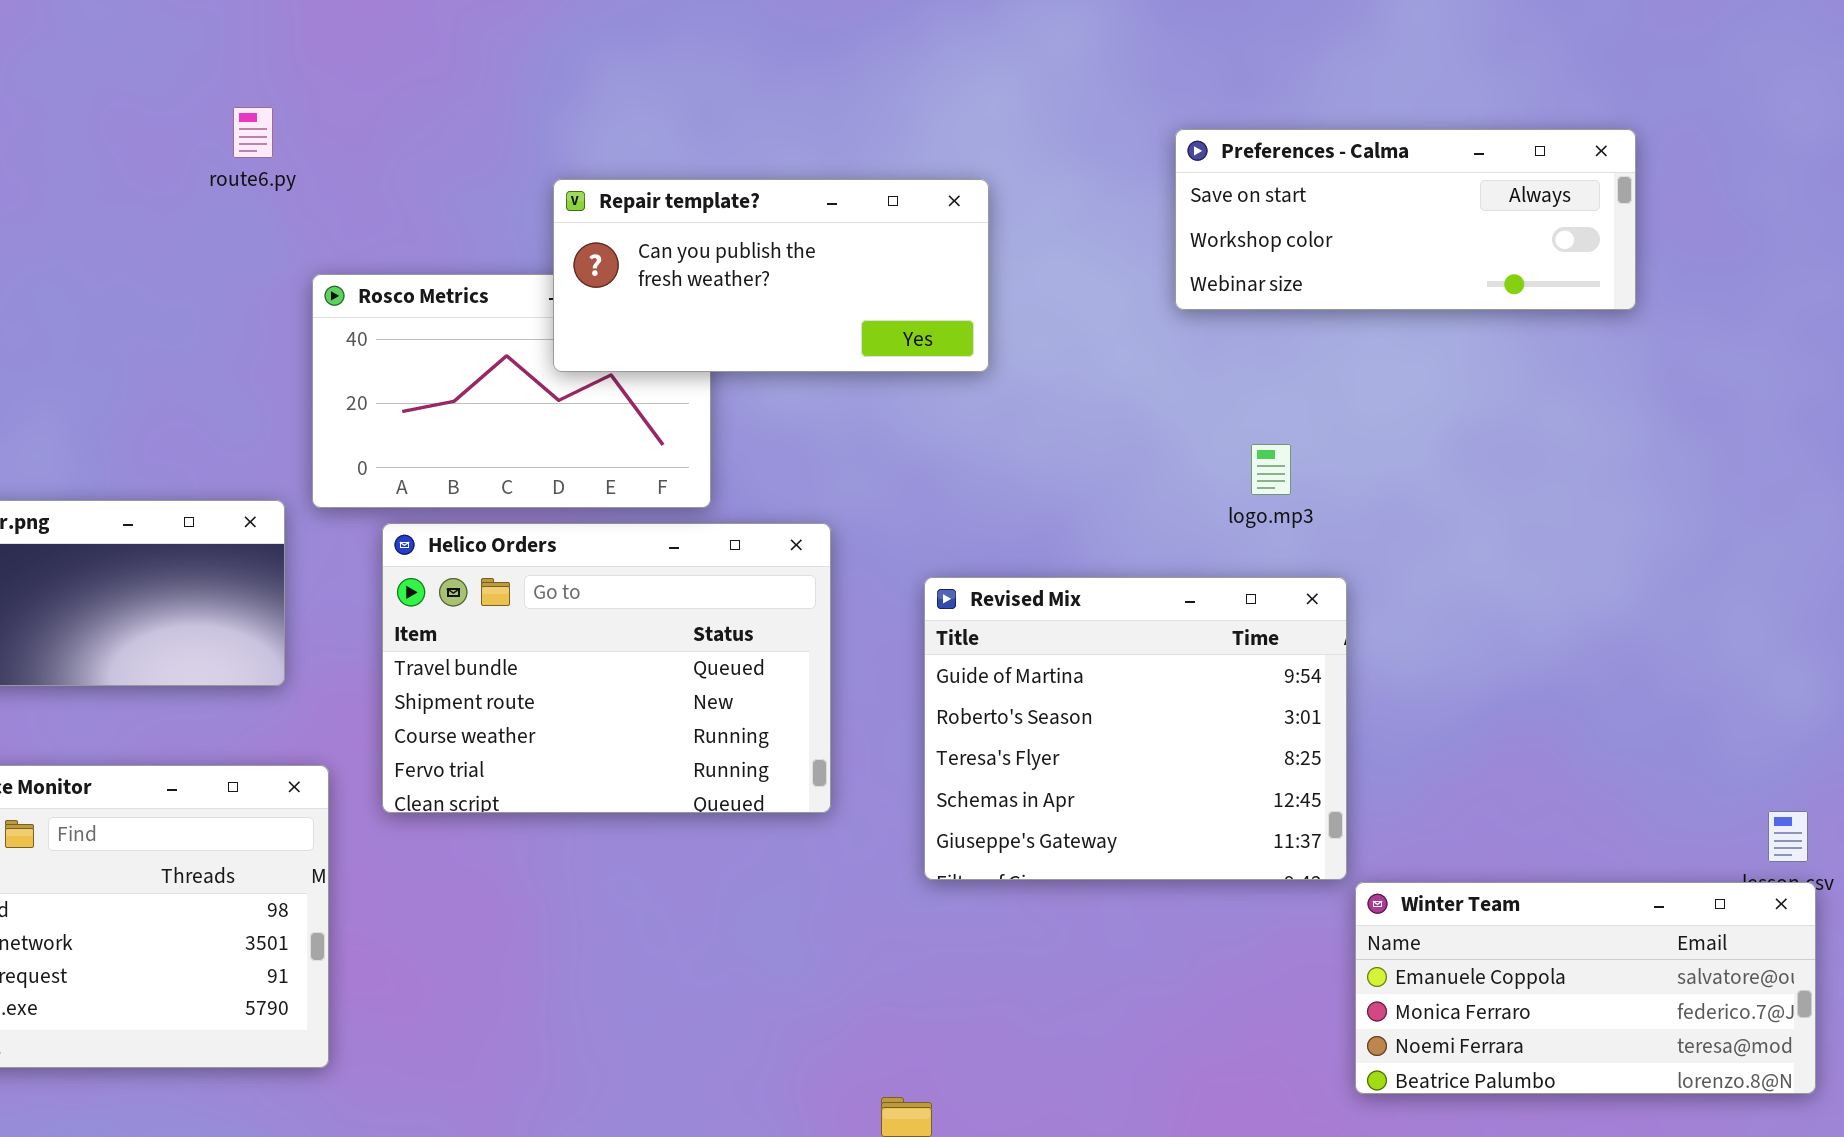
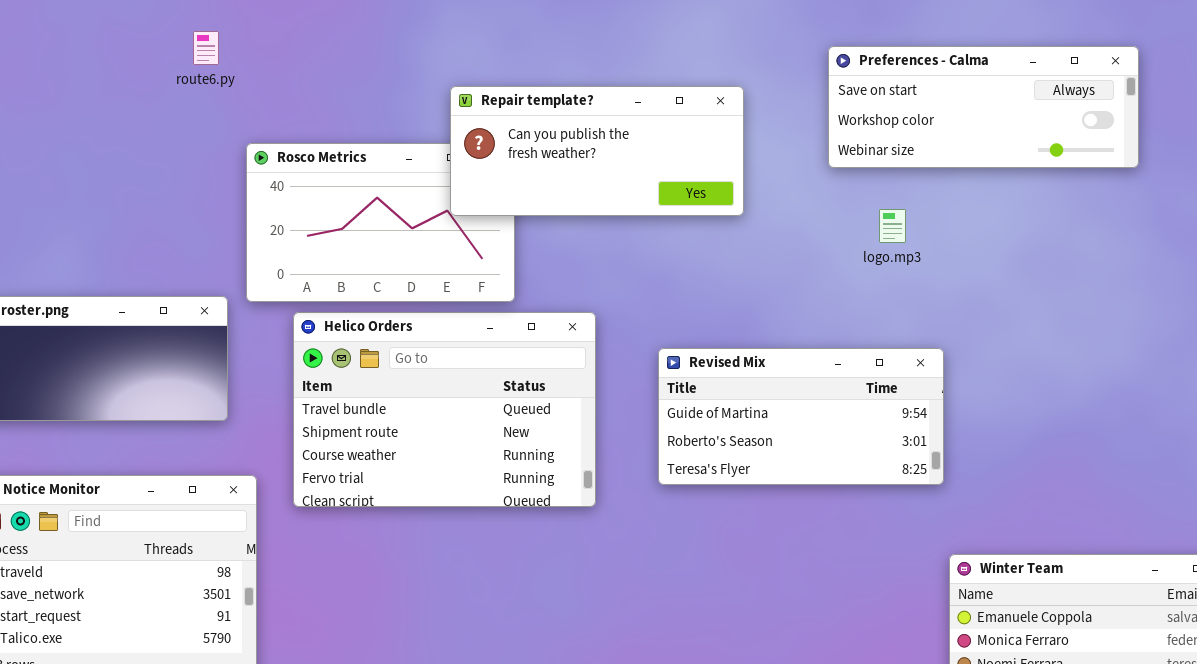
Repair template?: [553,179,989,372] -> [450,86,744,216], moved
logo.mp3: [1251,444,1291,495] -> [879,209,906,243], moved
Revised Mix: [924,577,1347,880] -> [658,348,944,485], resized

